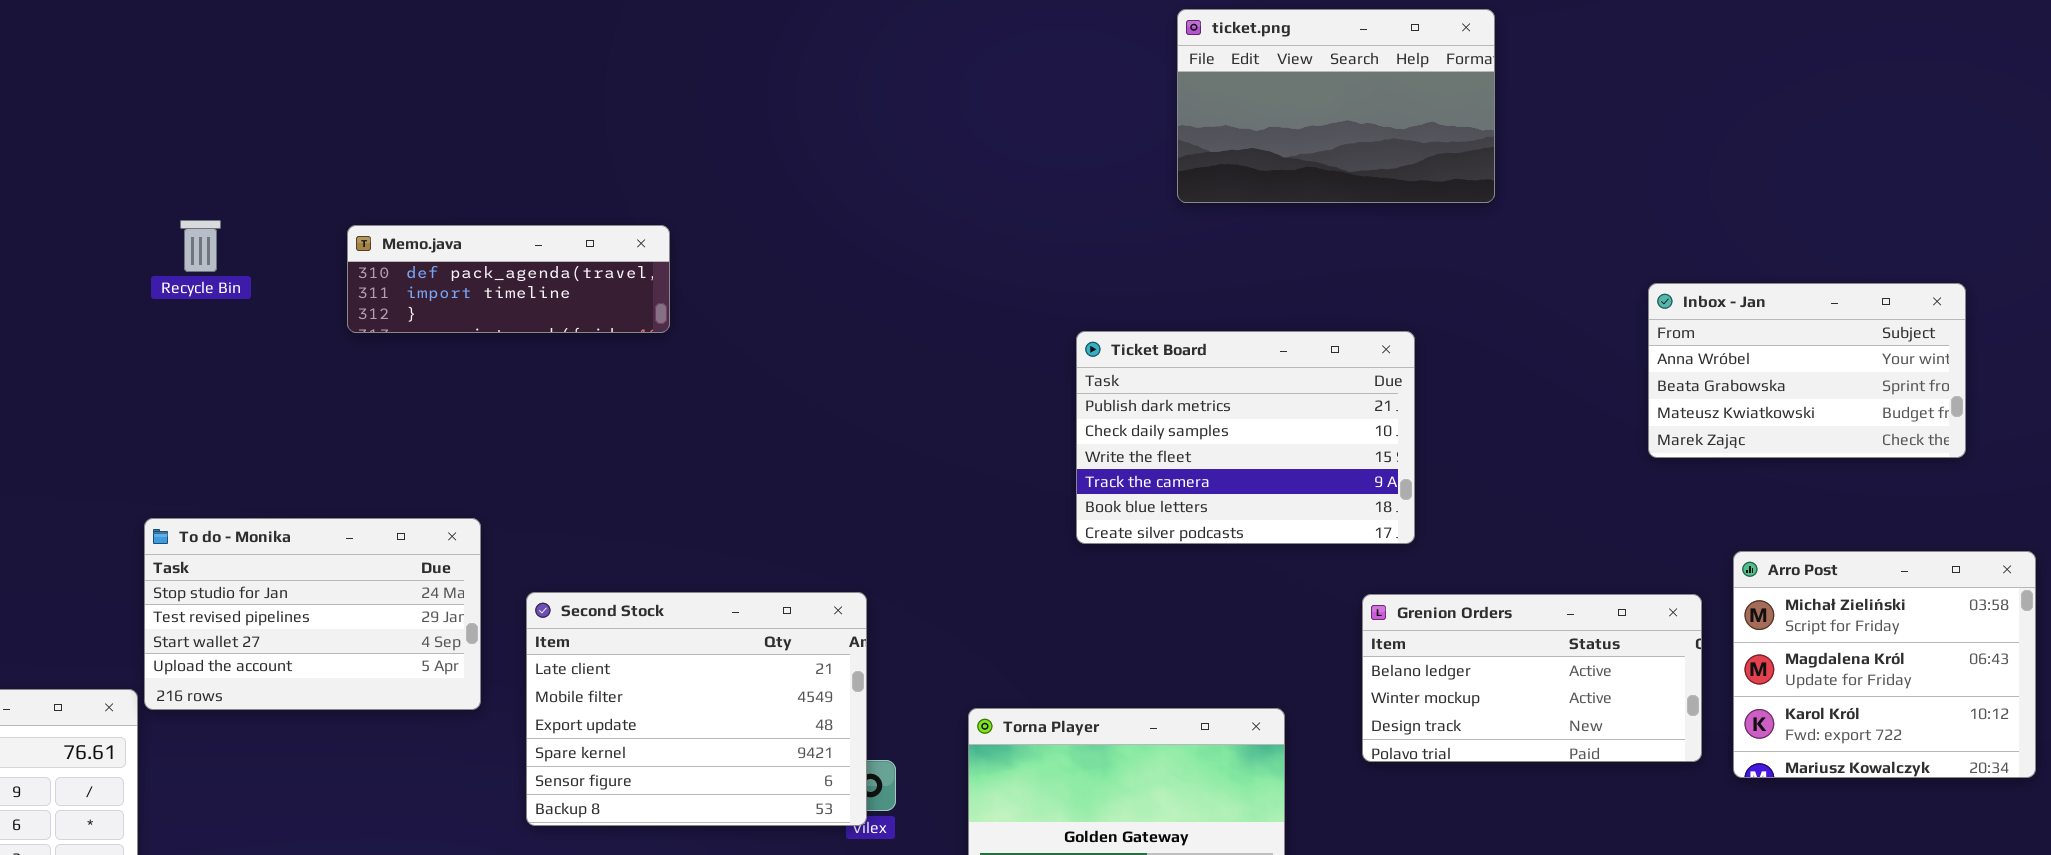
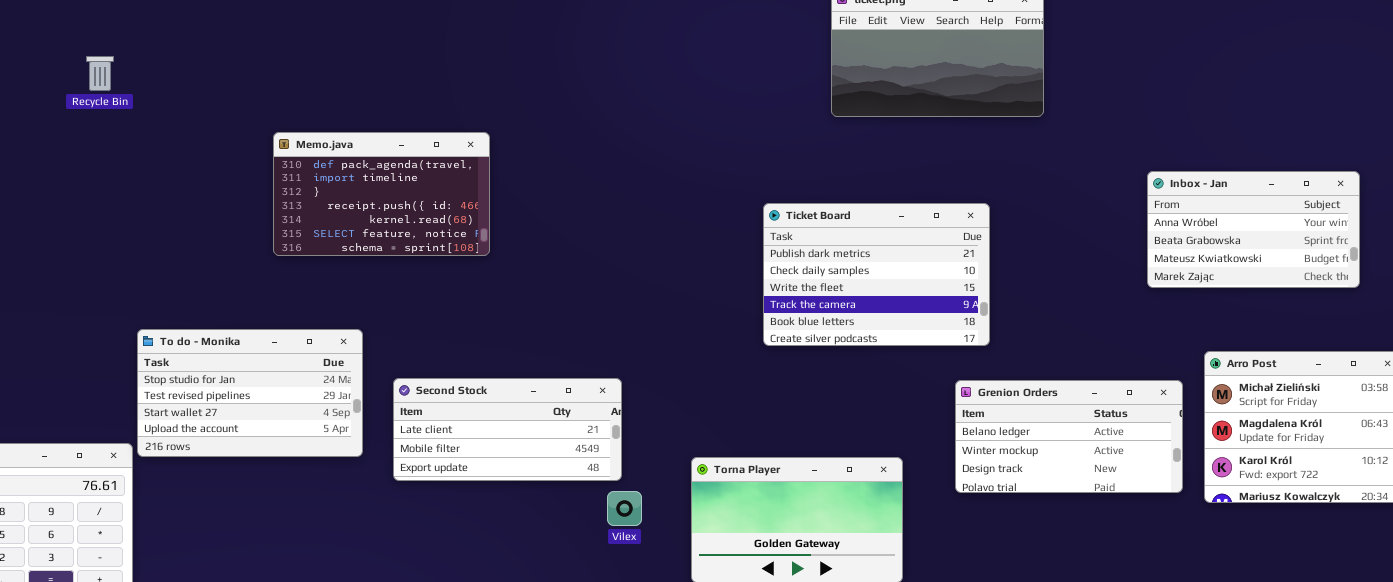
Recycle Bin: [180,220,221,272] -> [86,56,114,91], moved
Memo.java: [347,225,670,333] -> [273,132,490,256], resized
Second Stock: [526,592,867,826] -> [393,378,622,481], resized

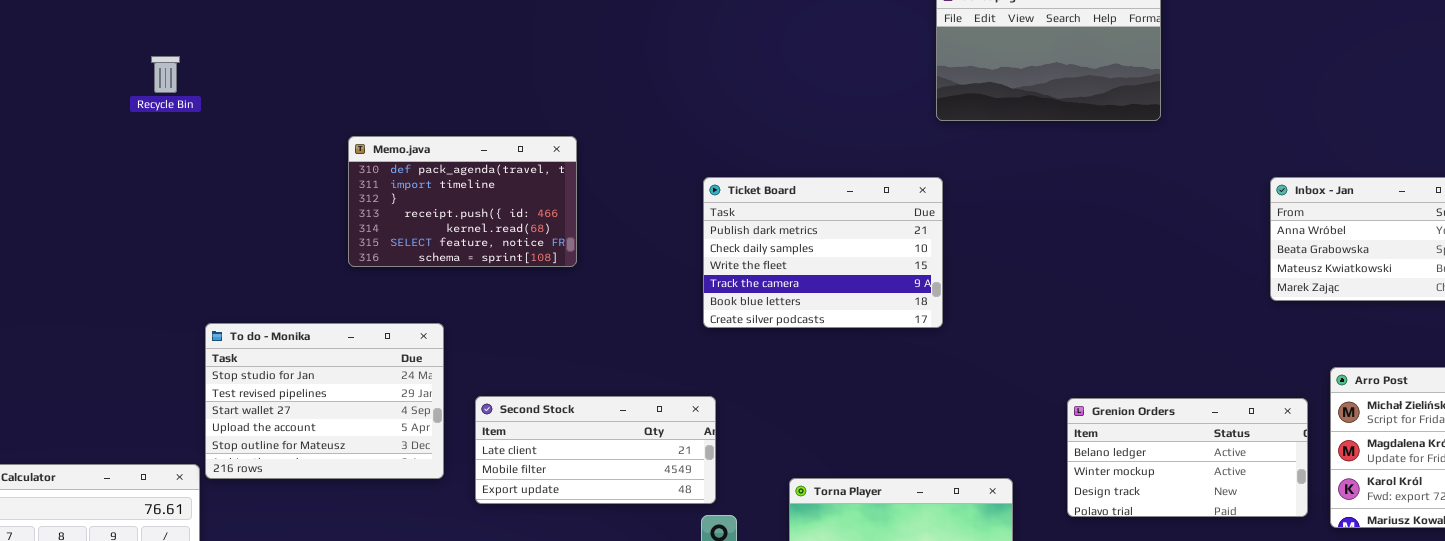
Ticket Board: [763,203,990,346] -> [703,177,943,328], moved
To do - Monika: [137,329,363,457] -> [205,323,444,479], resized

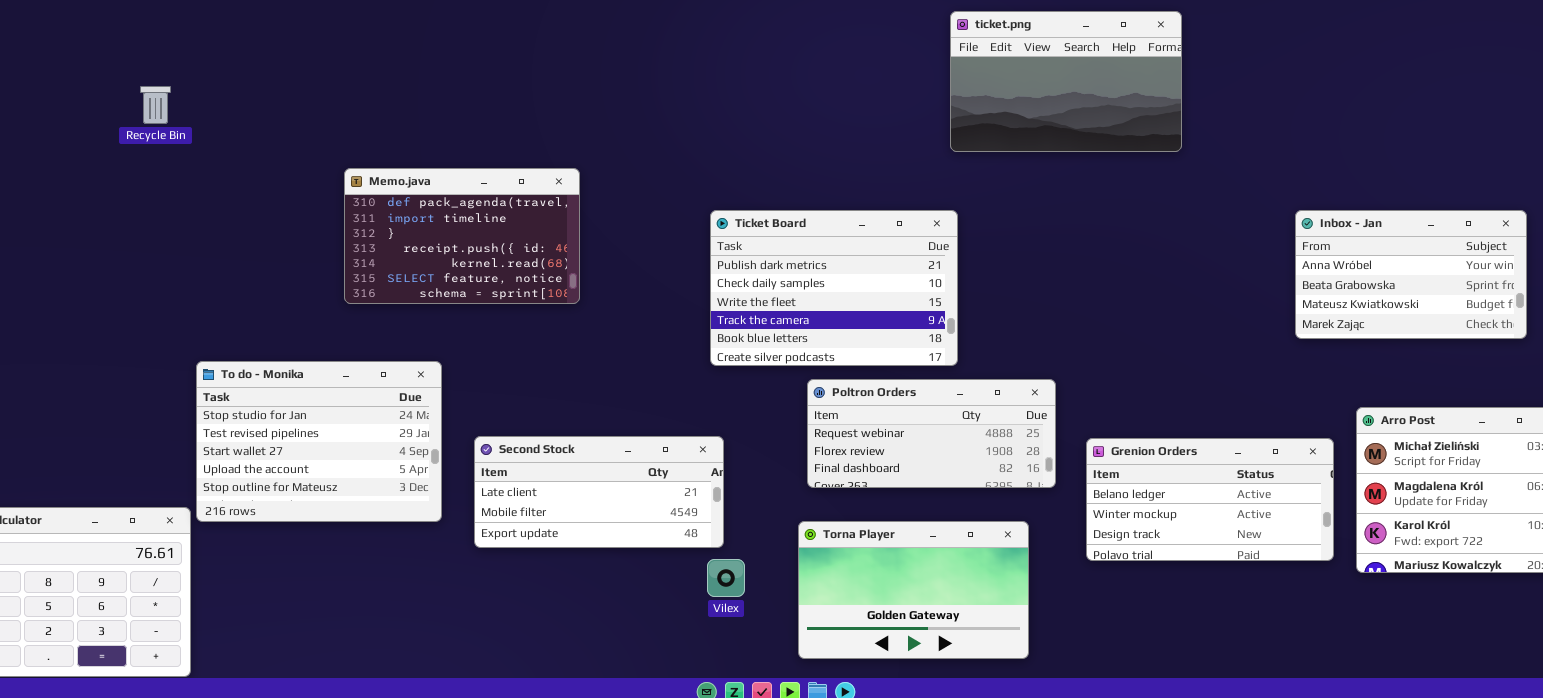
Poltron Orders: none -> [807,379,1056,488], opened

